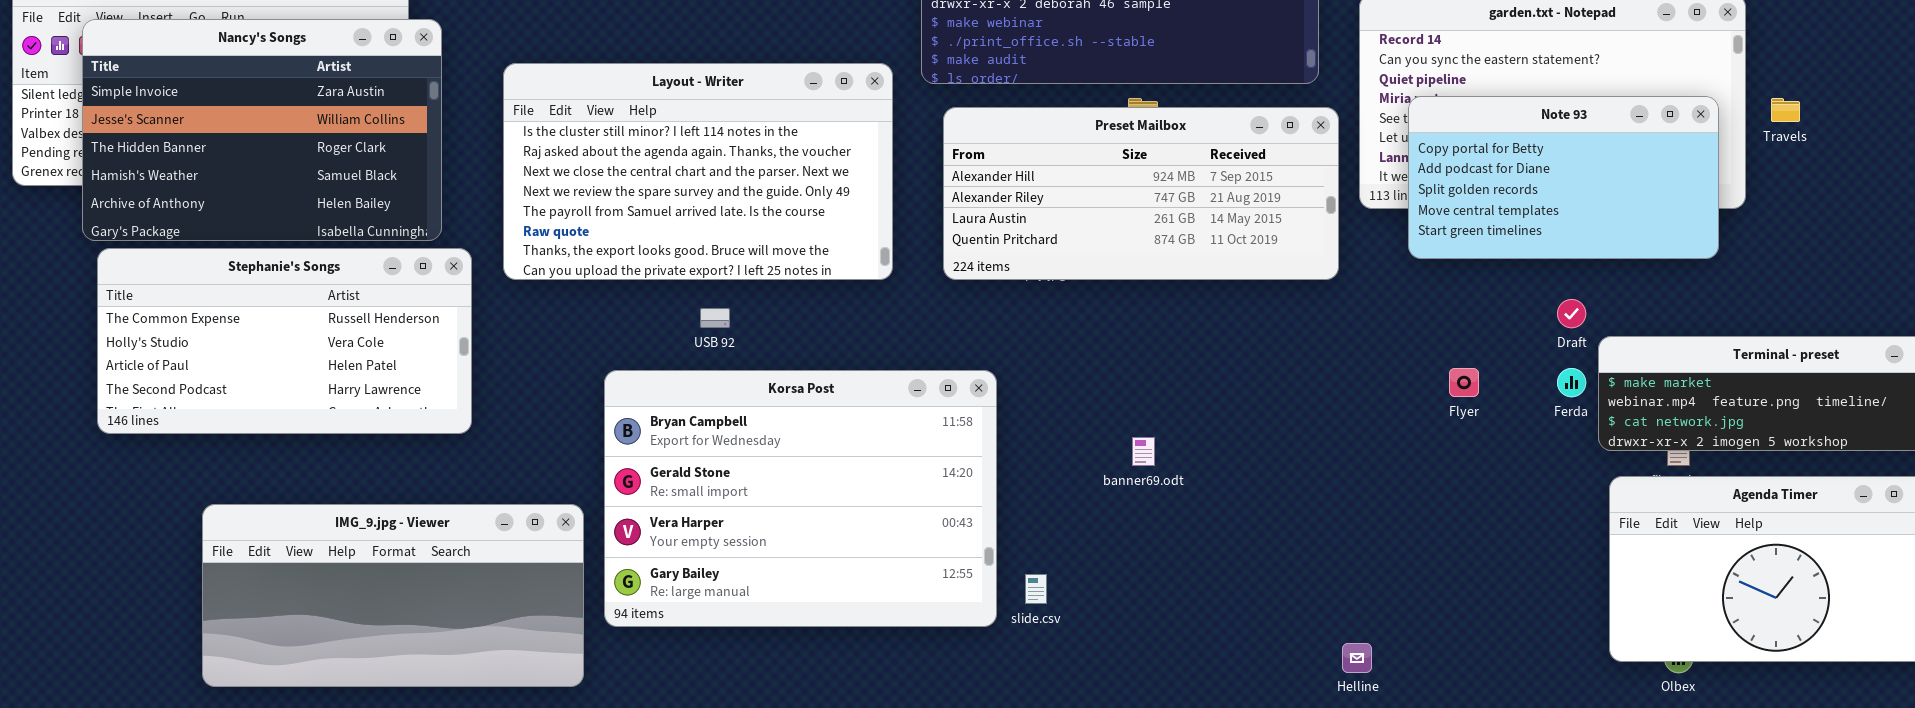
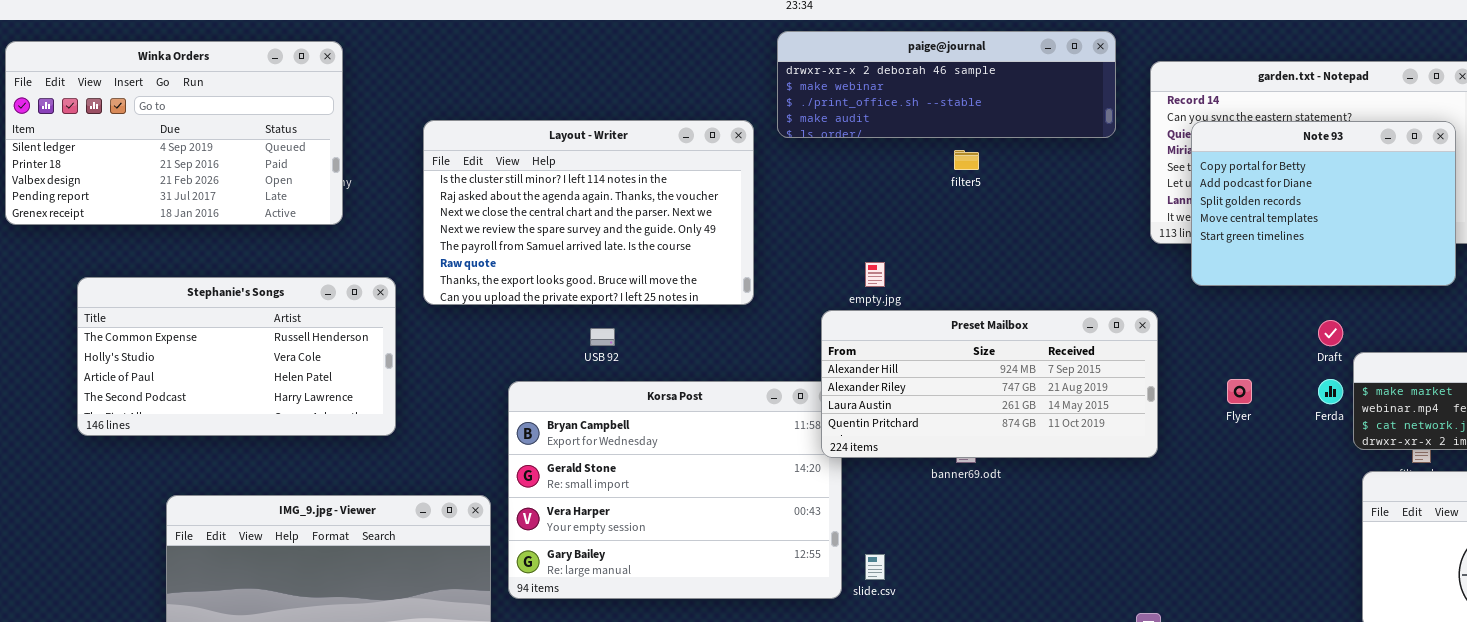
Nancy's Songs: [82,19,442,241] -> none, closed
Note 93: [1408,96,1719,259] -> [1191,121,1456,286], resized
Preset Mailbox: [943,107,1339,280] -> [821,310,1158,458], moved

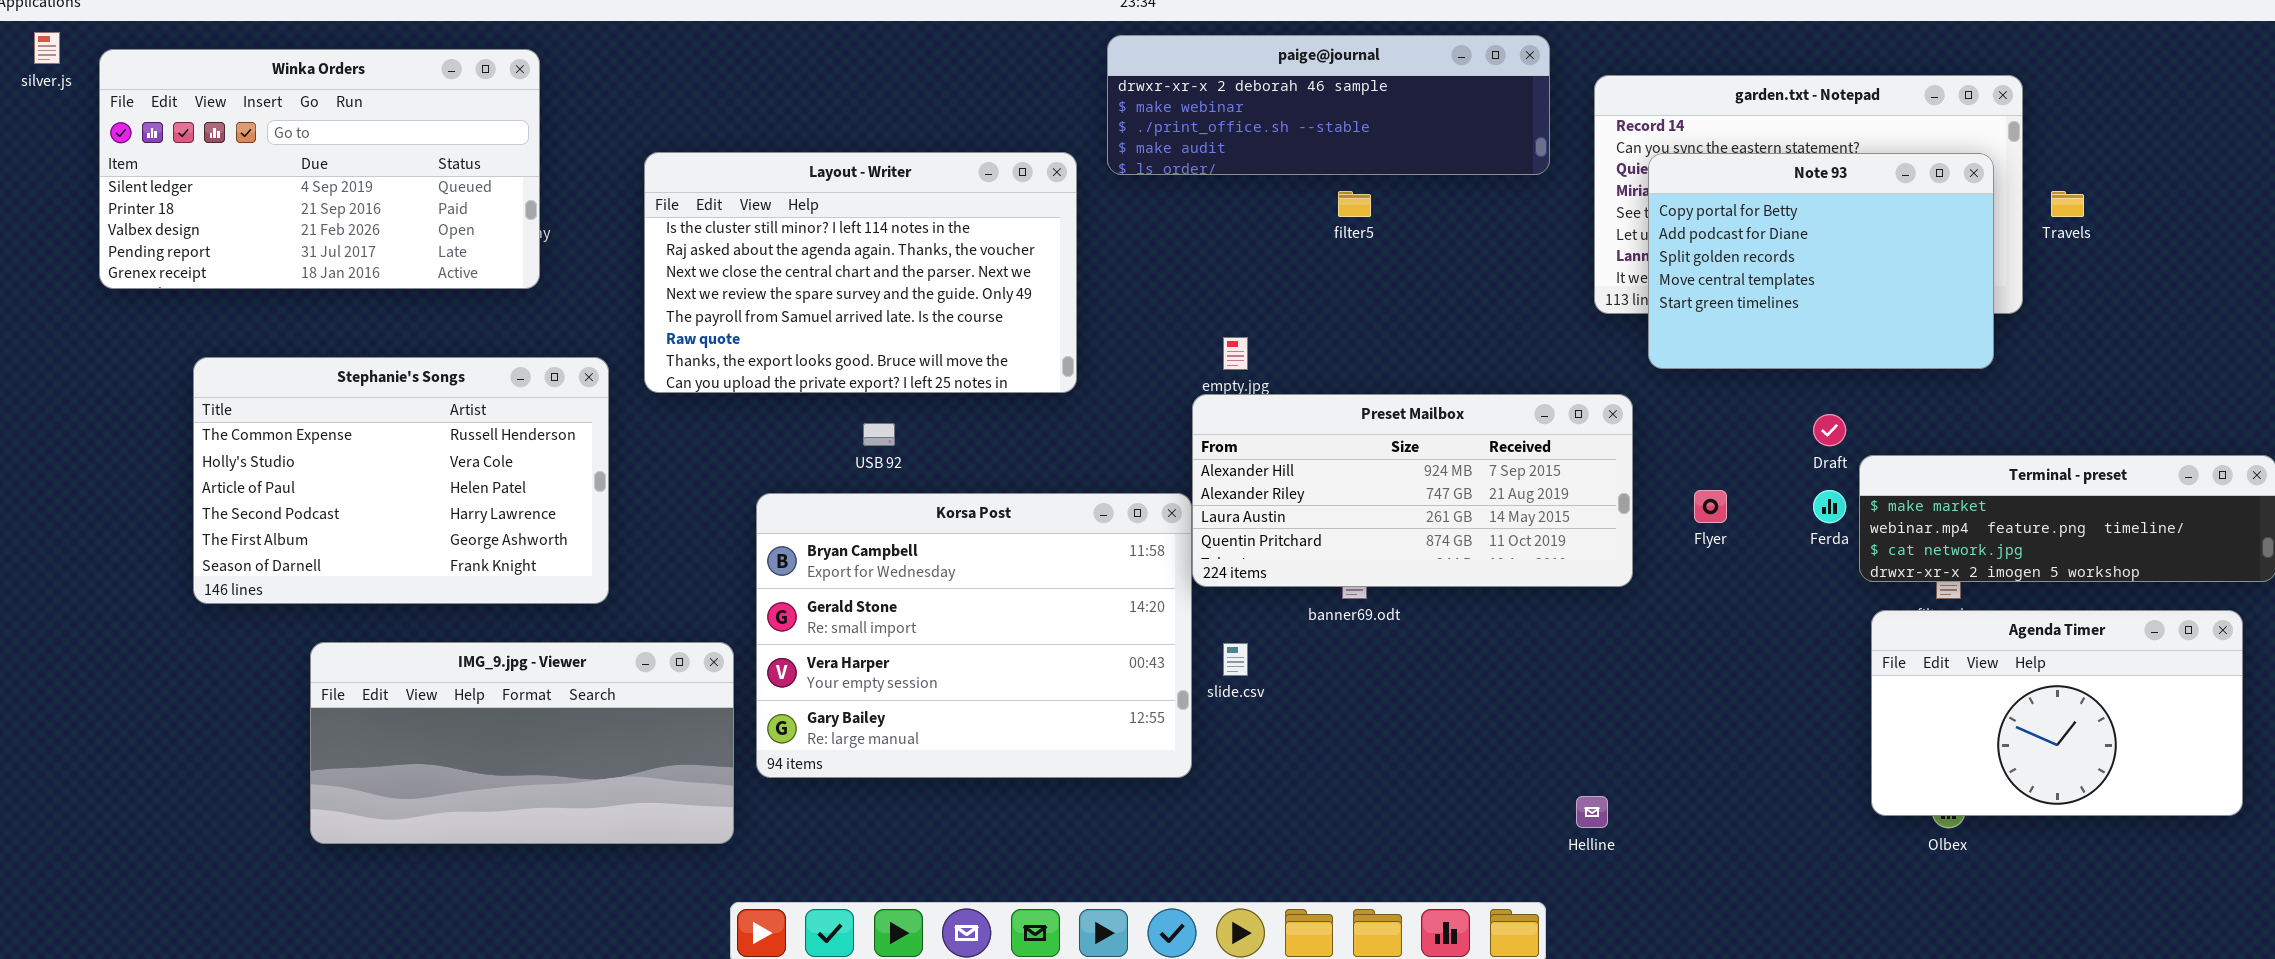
Stephanie's Songs: [77,277,396,436] -> [193,357,609,604], resized
Preset Mailbox: [821,310,1158,458] -> [1192,394,1633,587], moved
slide.csv: [865,554,885,580] -> [1223,643,1248,676], moved

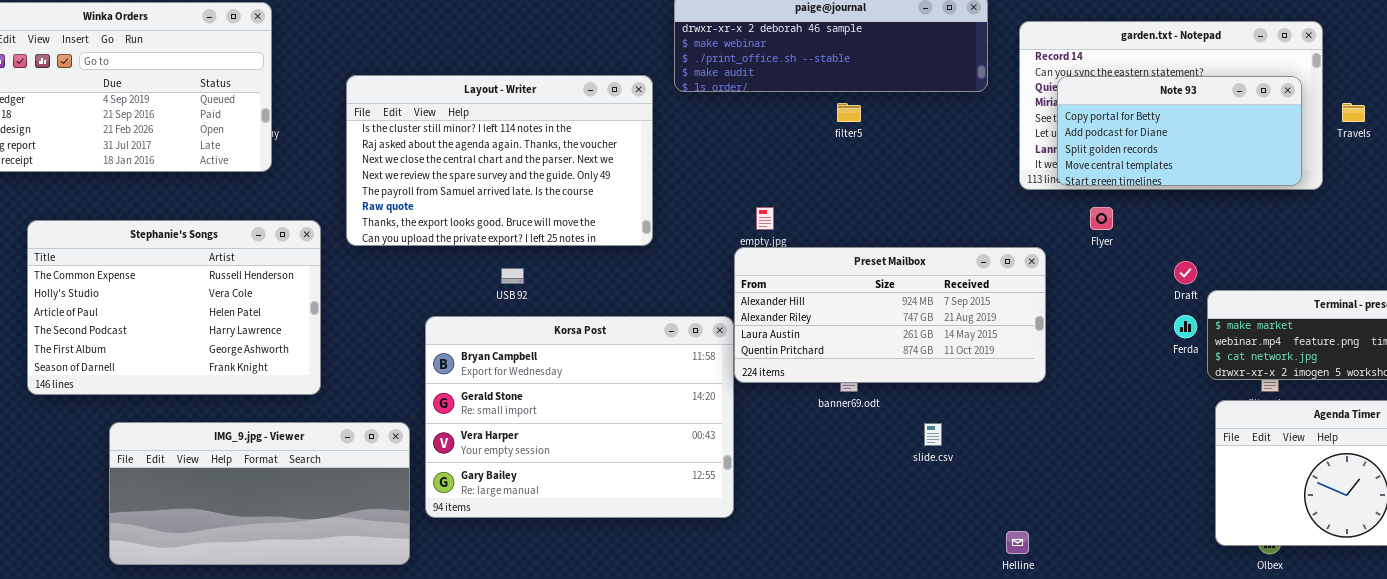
Note 93: [1648,153,1994,369] -> [1057,76,1302,186], resized
Flyer: [1694,490,1727,523] -> [1090,207,1113,230], moved
slide.csv: [1223,643,1248,676] -> [924,423,942,446], moved

